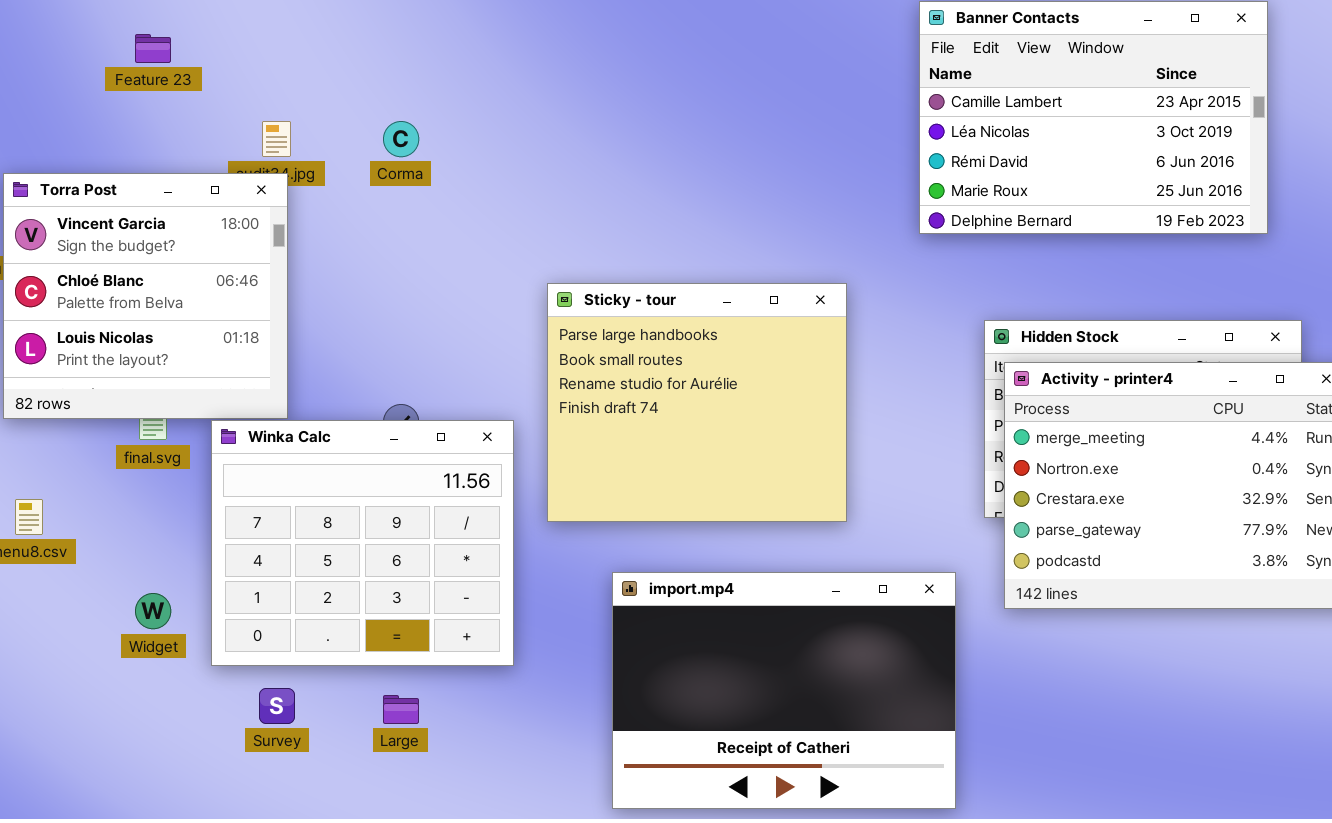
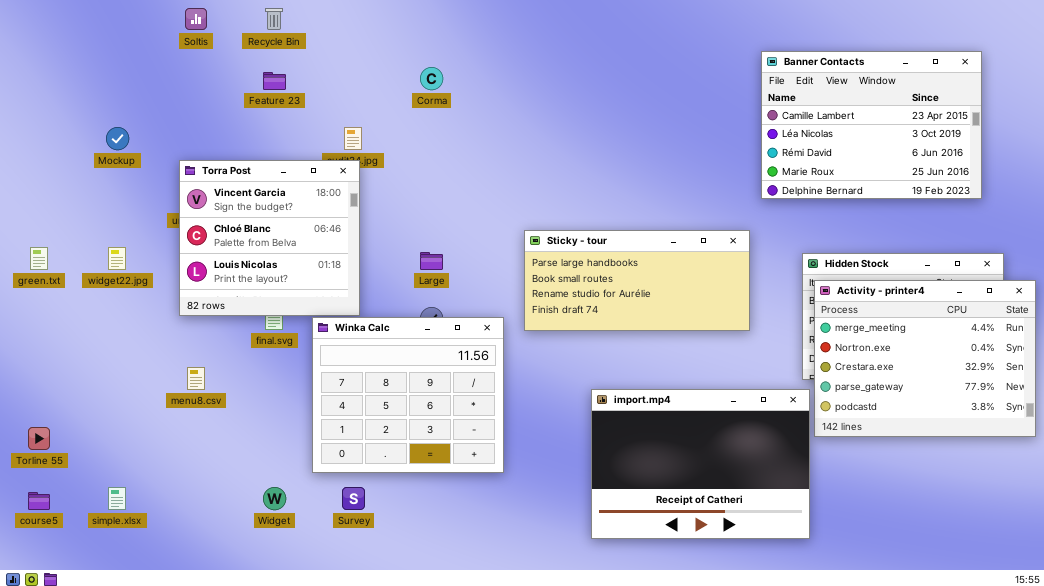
Corma: [383,121,419,157] -> [420,67,443,90], moved
Sticky - tour: [547,283,847,522] -> [524,230,750,331], resized
import.mp4: [612,572,956,809] -> [591,389,810,539], moved
Widget: [135,593,171,629] -> [263,487,286,510], moved
Large: [383,695,419,724] -> [420,252,443,270], moved

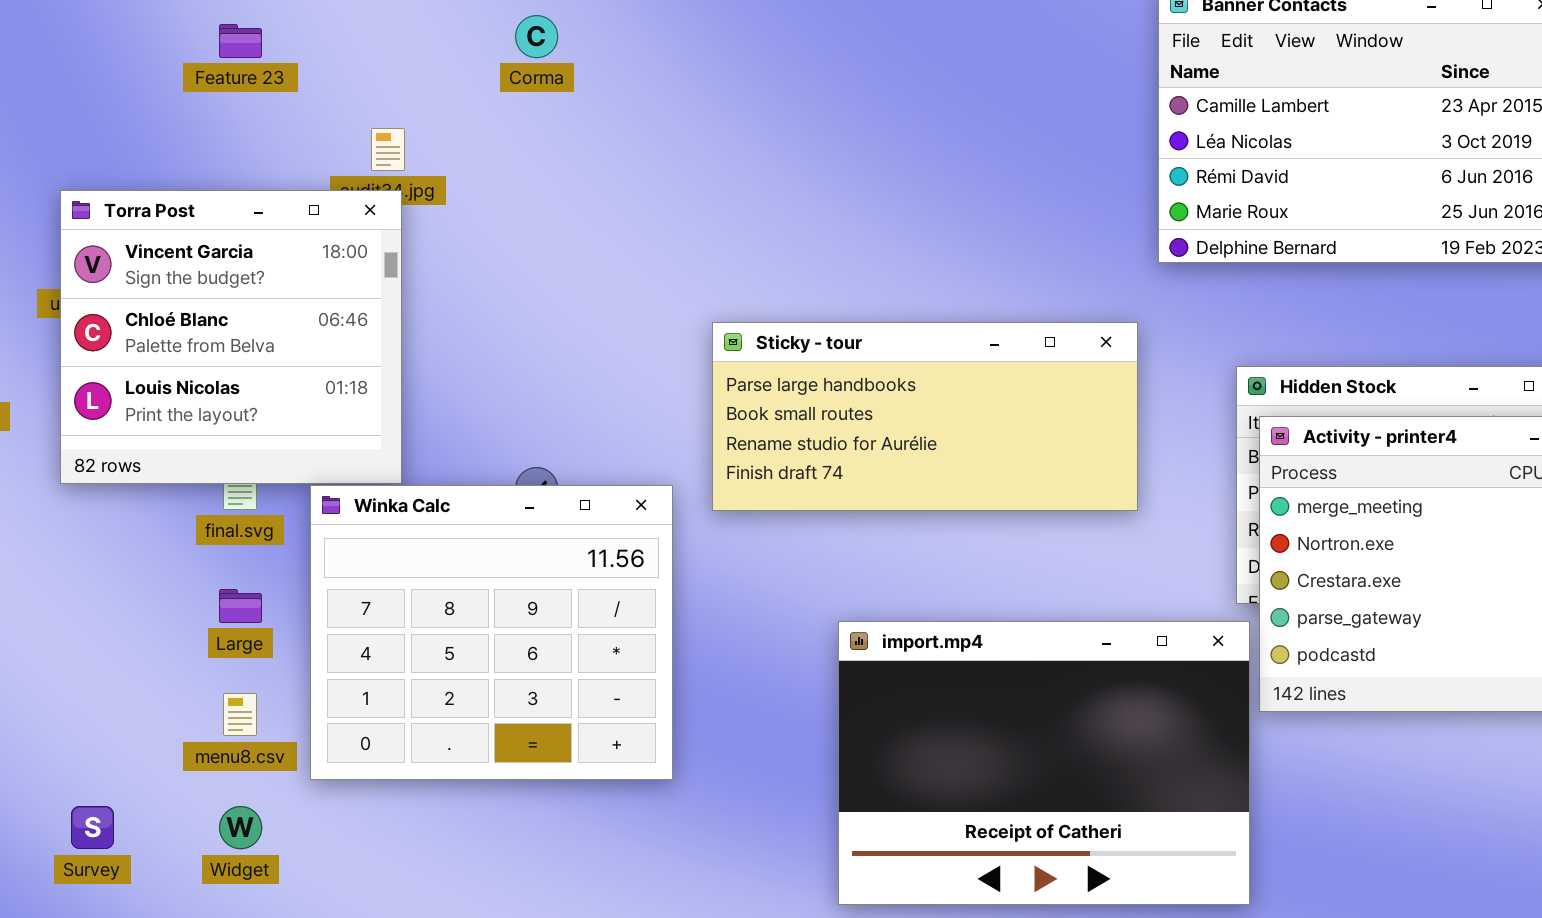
Large: [420,252,443,270] -> [219,589,262,623], moved
menu8.csv: [187,367,205,390] -> [223,693,257,736], moved
Survey: [342,487,365,510] -> [71,806,114,849], moved

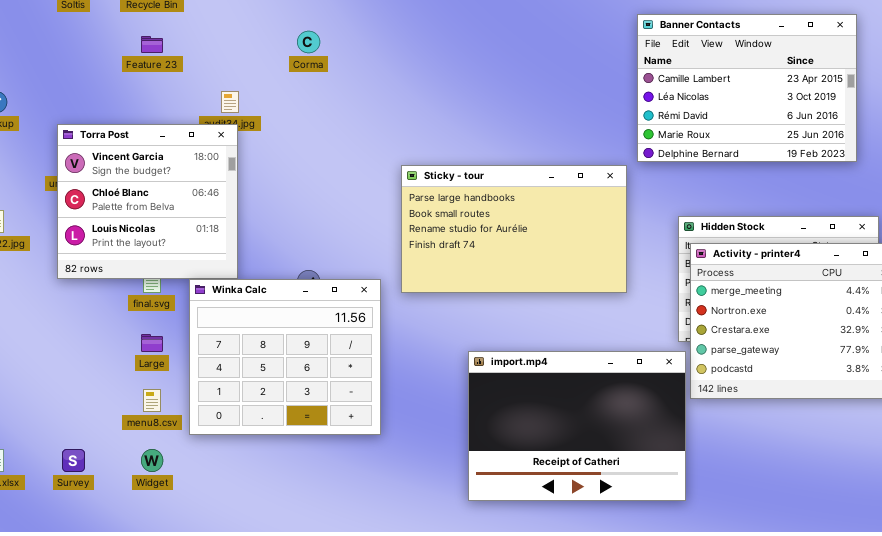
Sticky - tour: [712,322,1138,511] -> [401,165,627,293], resized

